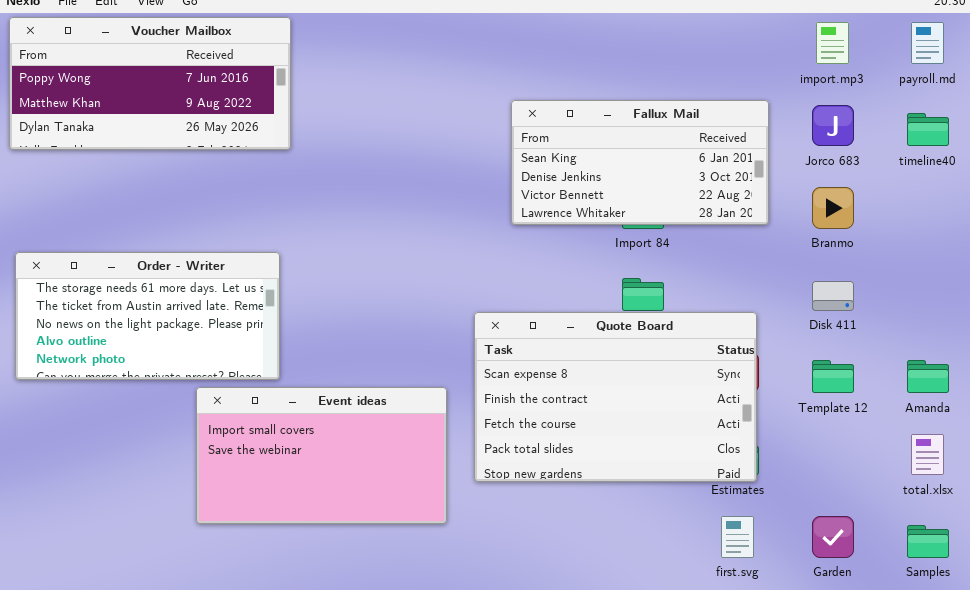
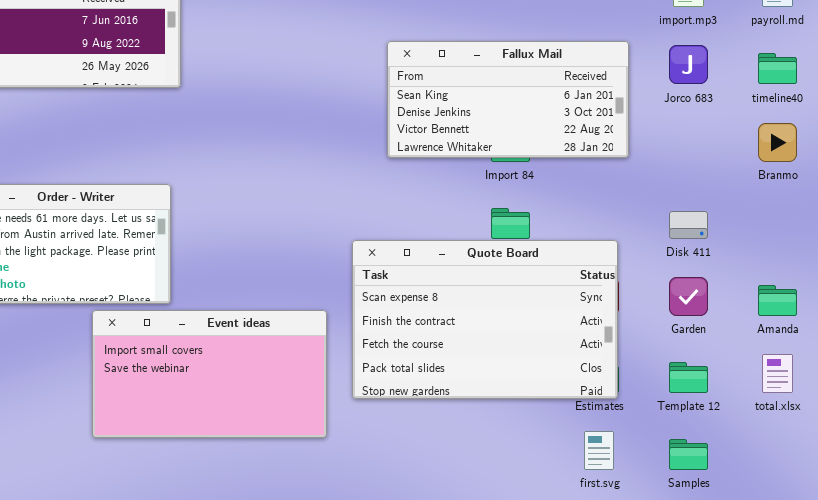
Branmo: [812,187,854,229] -> [758,123,797,162], moved
Template 12: [812,360,854,393] -> [669,362,708,393], moved
Garden: [812,516,854,558] -> [669,277,708,316], moved
Samples: [907,525,949,558] -> [669,439,708,470], moved

